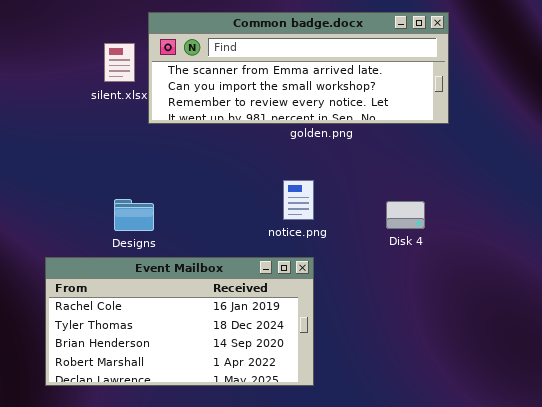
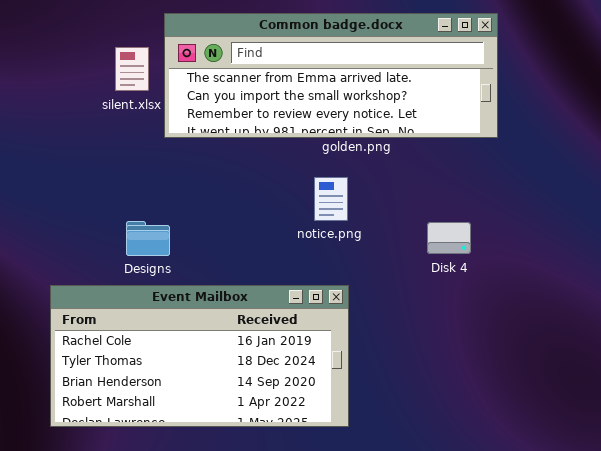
notice.png: [283,180,314,220] -> [314,177,348,221], moved

